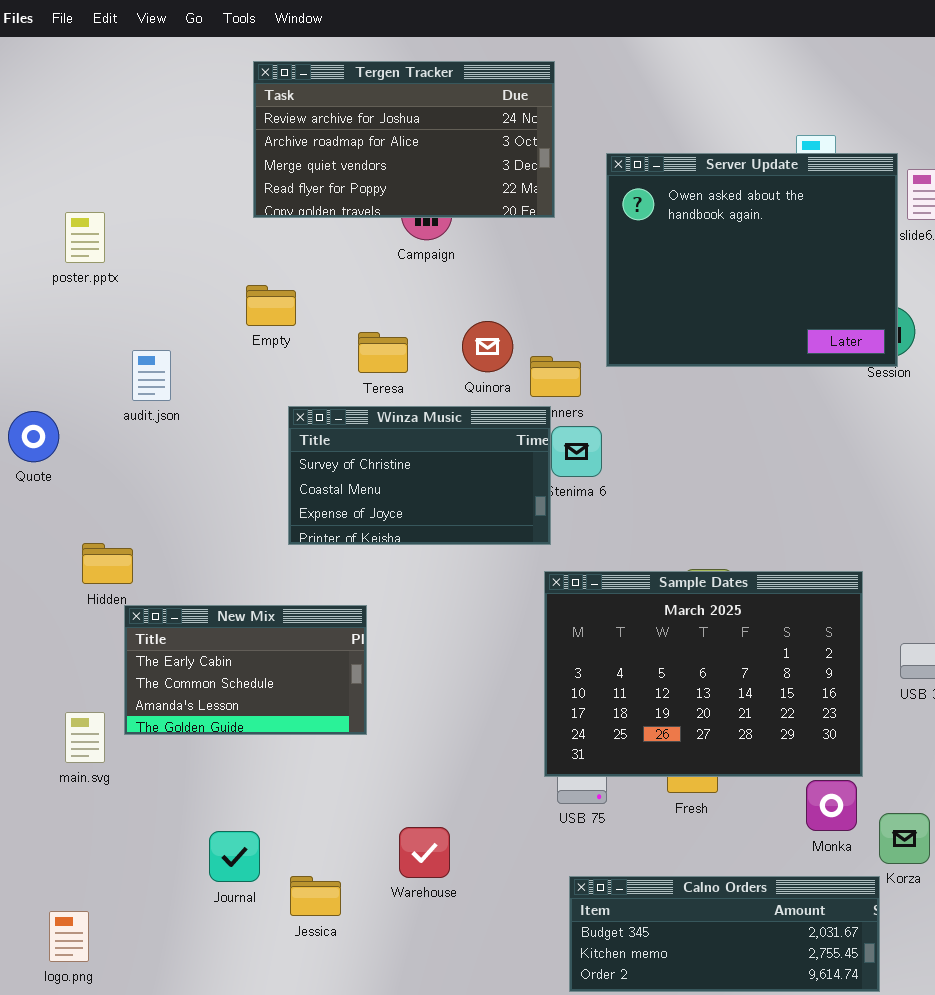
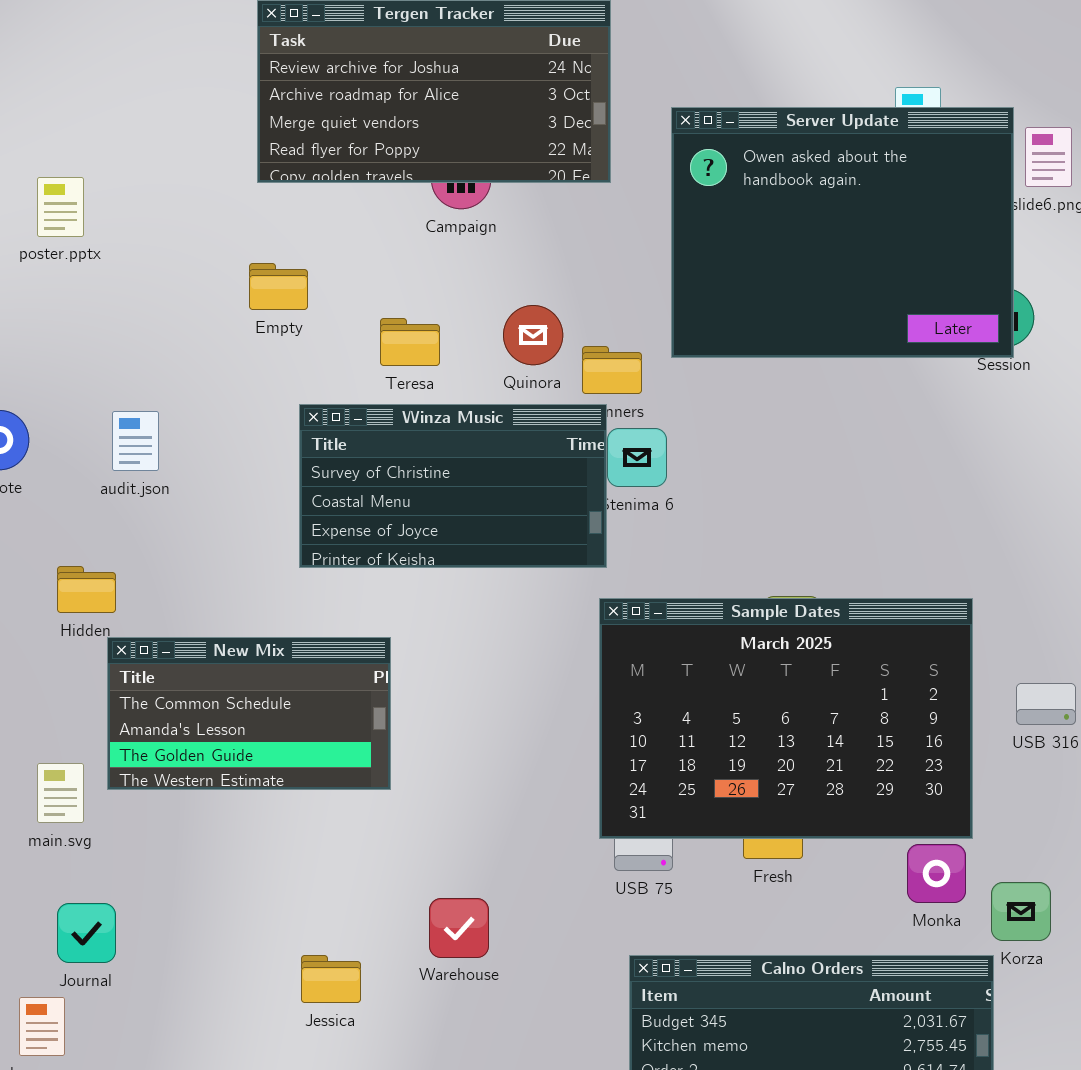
audit.json: [132,350,171,401] -> [112,411,159,471], moved
New Mix: [124,605,367,735] -> [107,637,391,790], scrolled down 1 row
Journal: [209,831,260,882] -> [57,903,116,963], moved

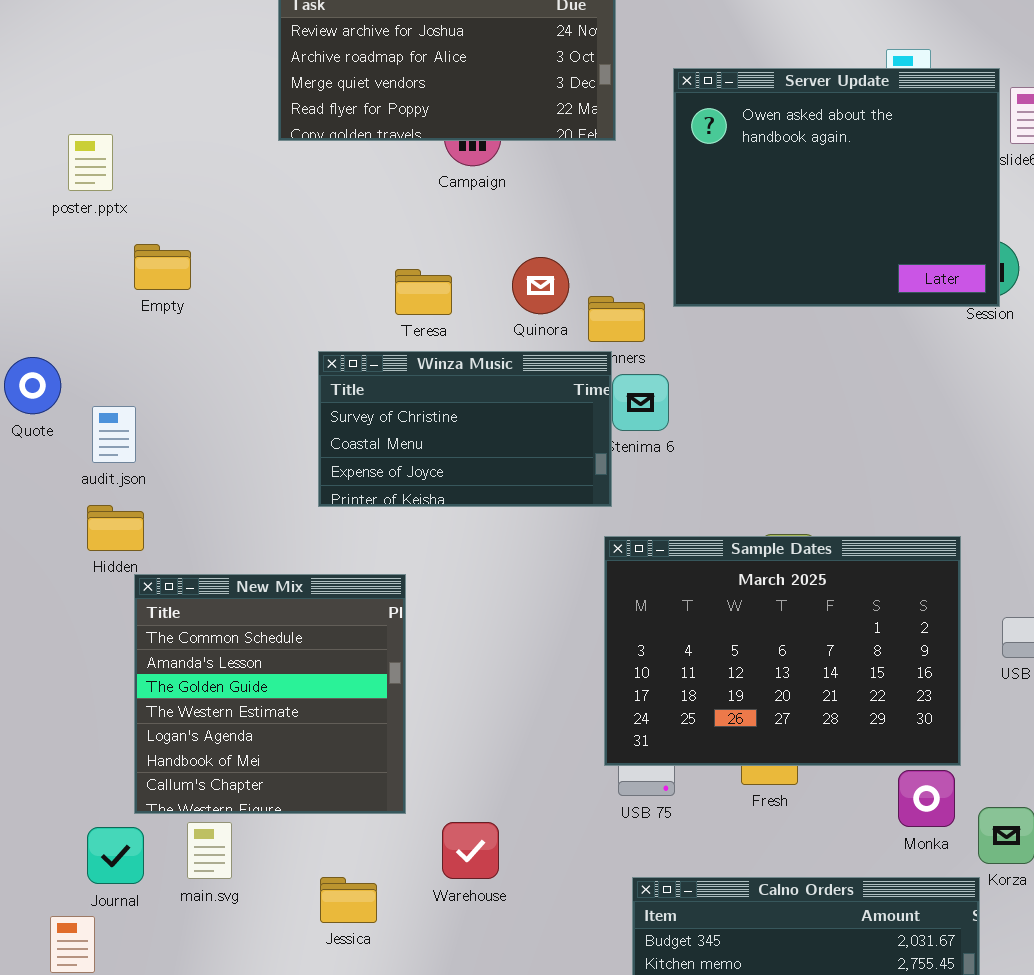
Empty: [249,263,308,310] -> [134,244,191,290], moved
audit.json: [112,411,159,471] -> [92,406,136,463], moved
New Mix: [107,637,391,790] -> [134,574,406,814], resized
main.svg: [37,763,84,823] -> [187,822,232,879], moved

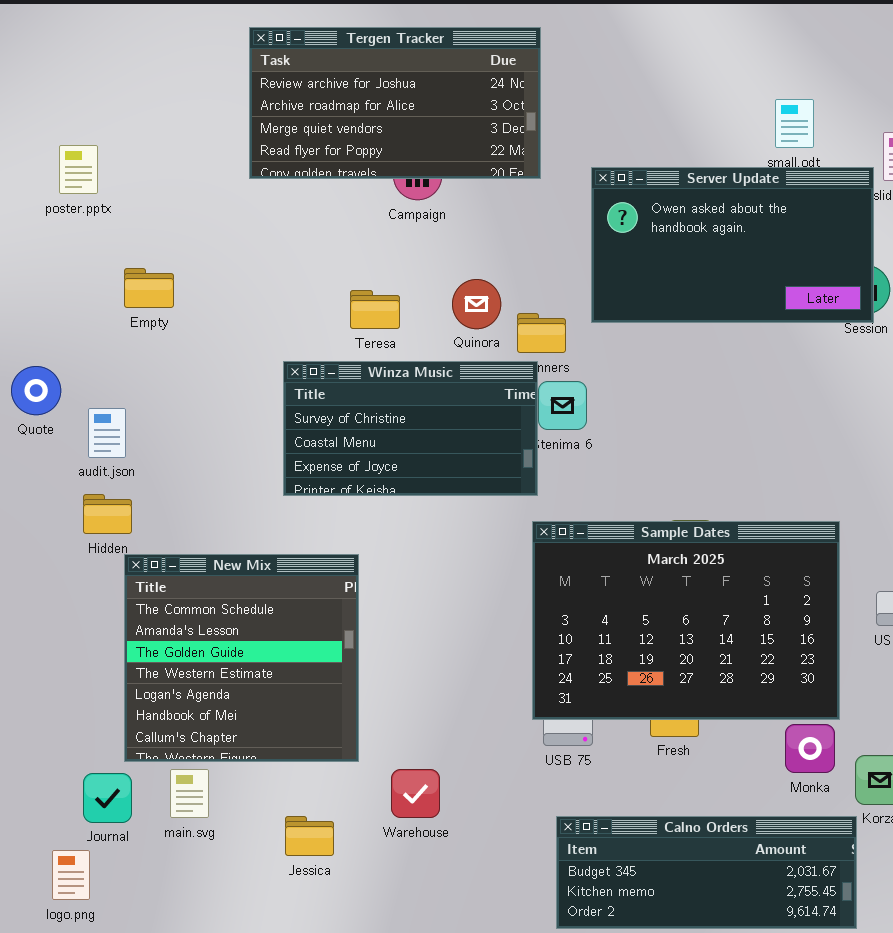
Server Update: [673,68,1000,307] -> [591,167,874,323], resized
poster.pptx: [68,134,113,191] -> [59,145,98,194], moved

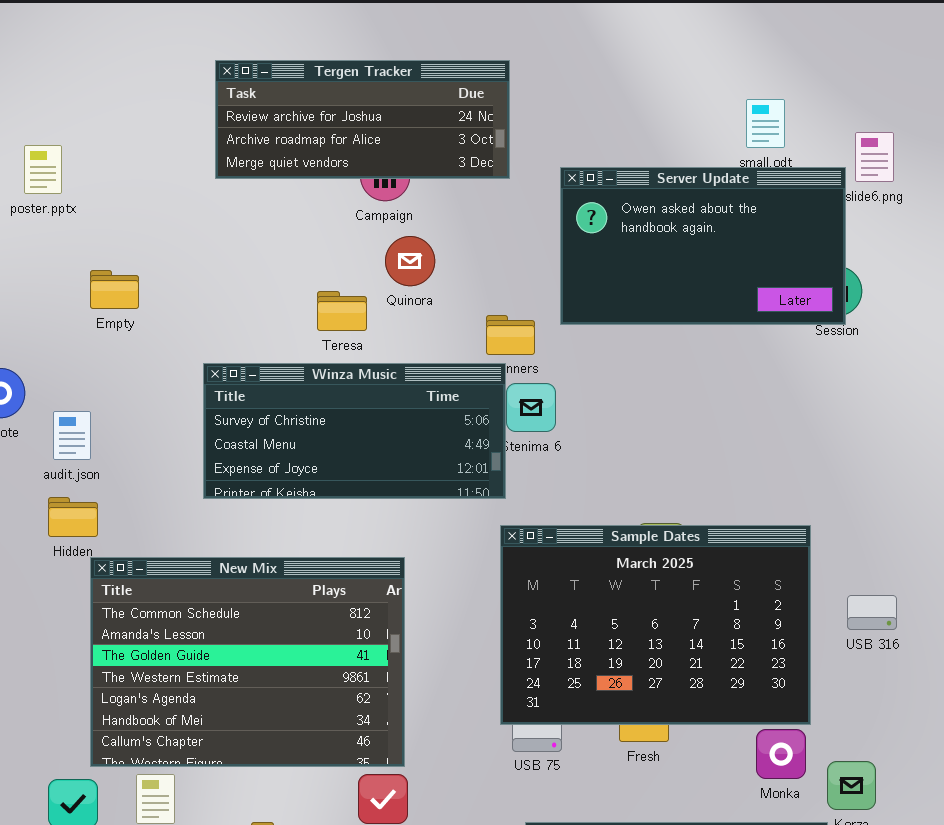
Tergen Tracker: [249,27,541,179] -> [215,60,510,179], resized
Quinora: [452,279,501,329] -> [385,236,435,286], moved
Winza Music: [283,361,538,496] -> [203,363,506,499], resized
New Mix: [124,554,359,762] -> [90,557,405,767], resized

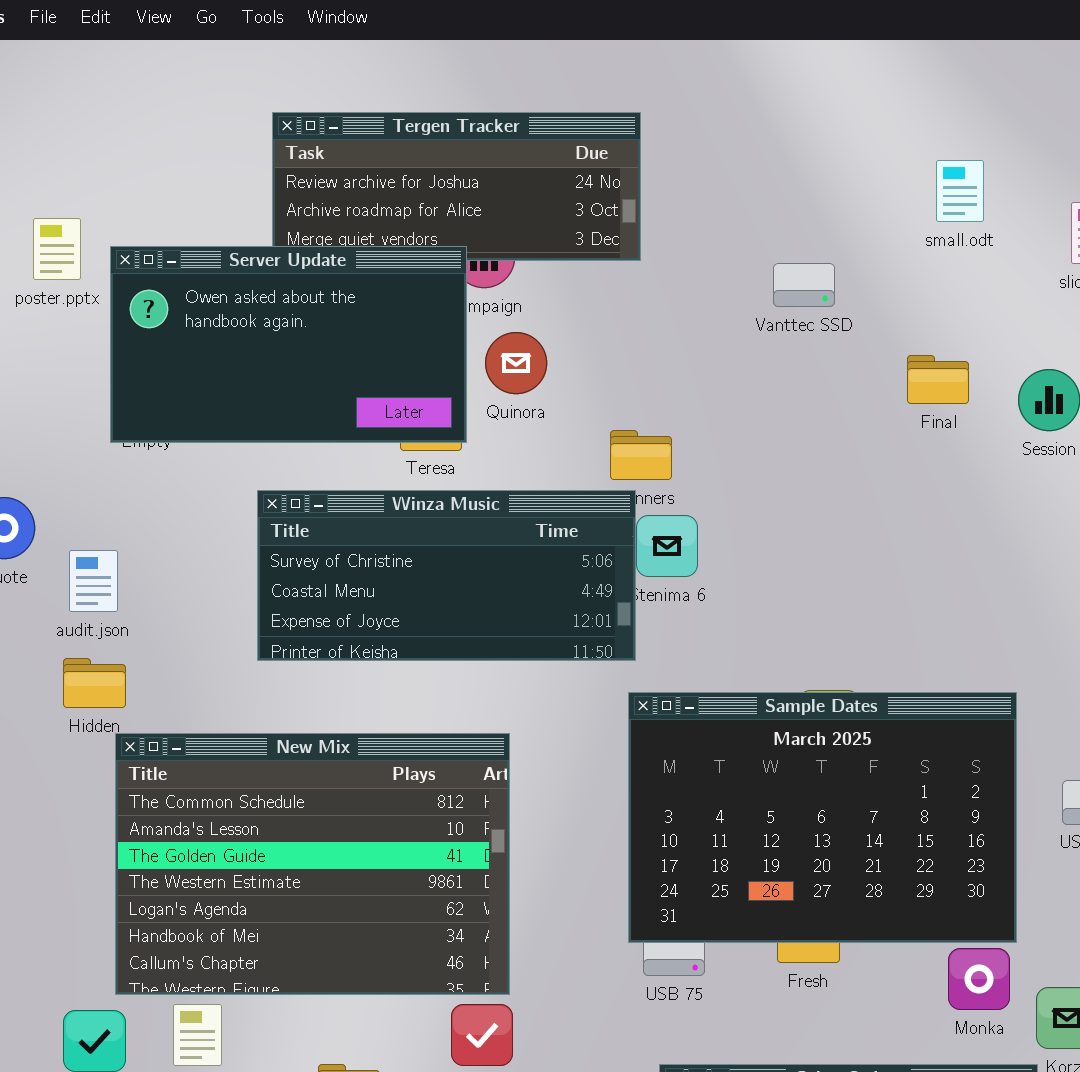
Server Update: [560,167,846,325] -> [110,246,467,443], moved

